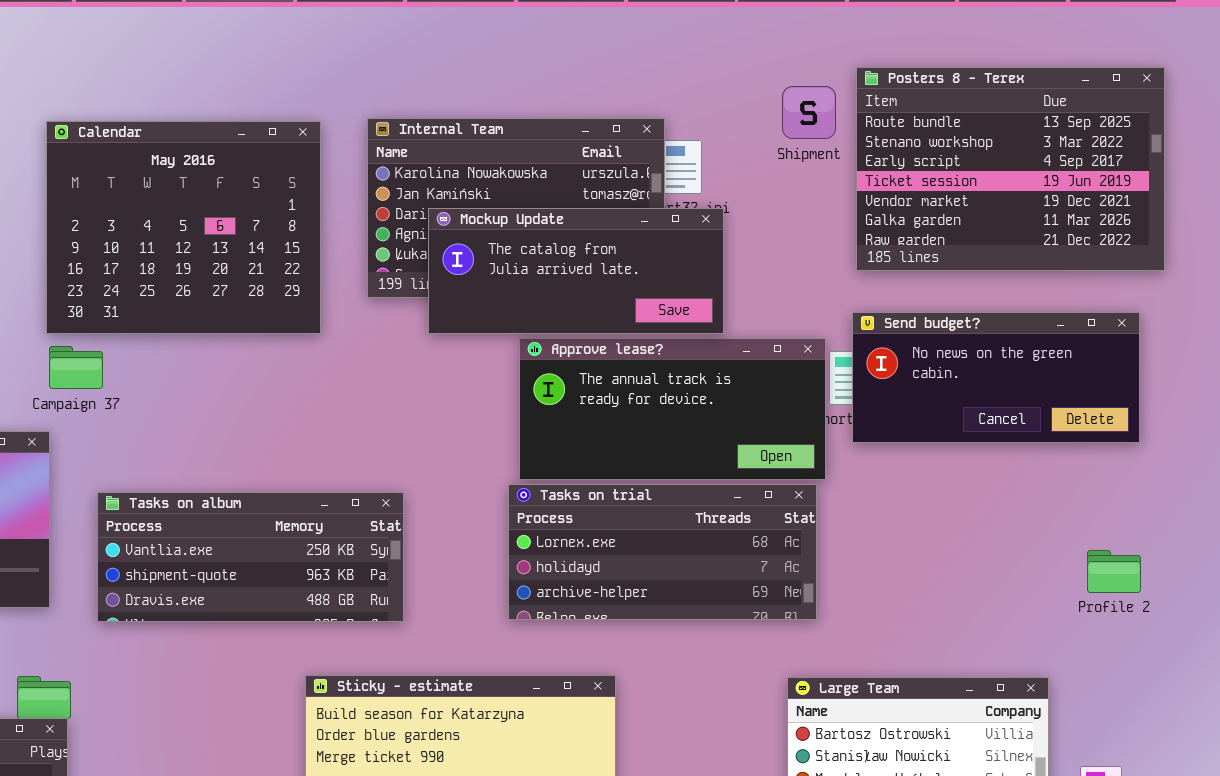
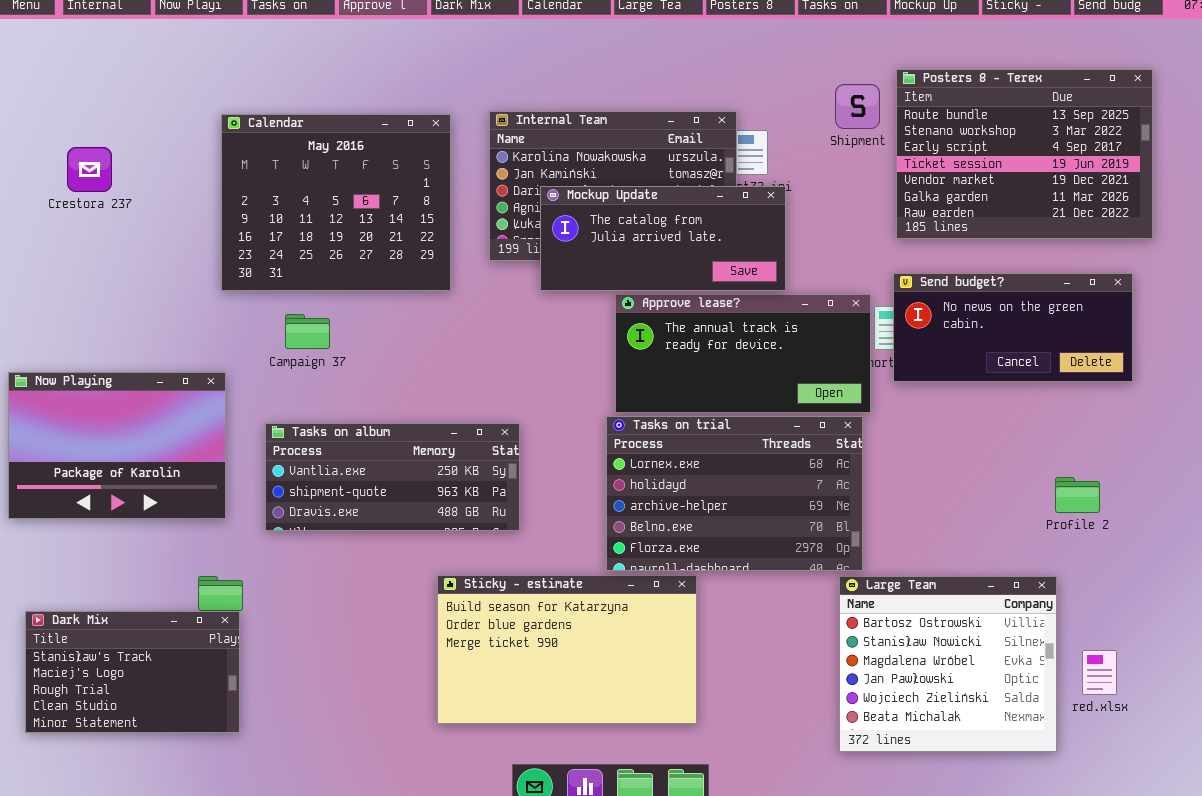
Campaign 37: [49,346,103,389] -> [285,314,330,349], moved
Tasks on trial: [508,484,817,620] -> [606,416,863,571], resized
Profile 2: [1087,550,1141,593] -> [1055,477,1100,513], moved

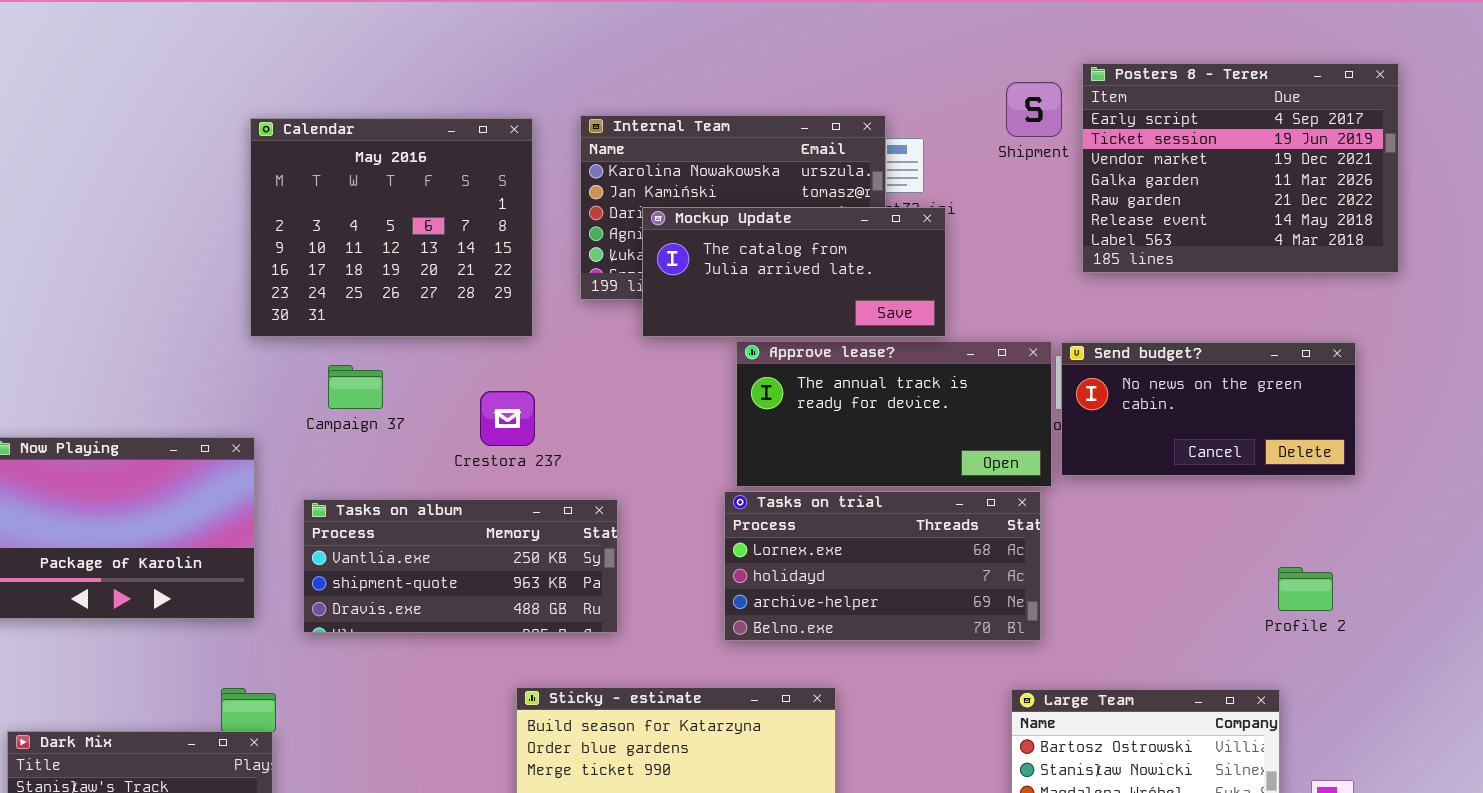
Posters 8 - Terex: [896,69,1153,239] -> [1082,63,1399,273], scrolled down 2 rows
Crestora 237: [67,147,112,192] -> [480,391,535,446], moved
Send budget?: [893,273,1133,382] -> [1061,342,1356,476], moved
Tasks on trial: [606,416,863,571] -> [724,491,1041,641], resized

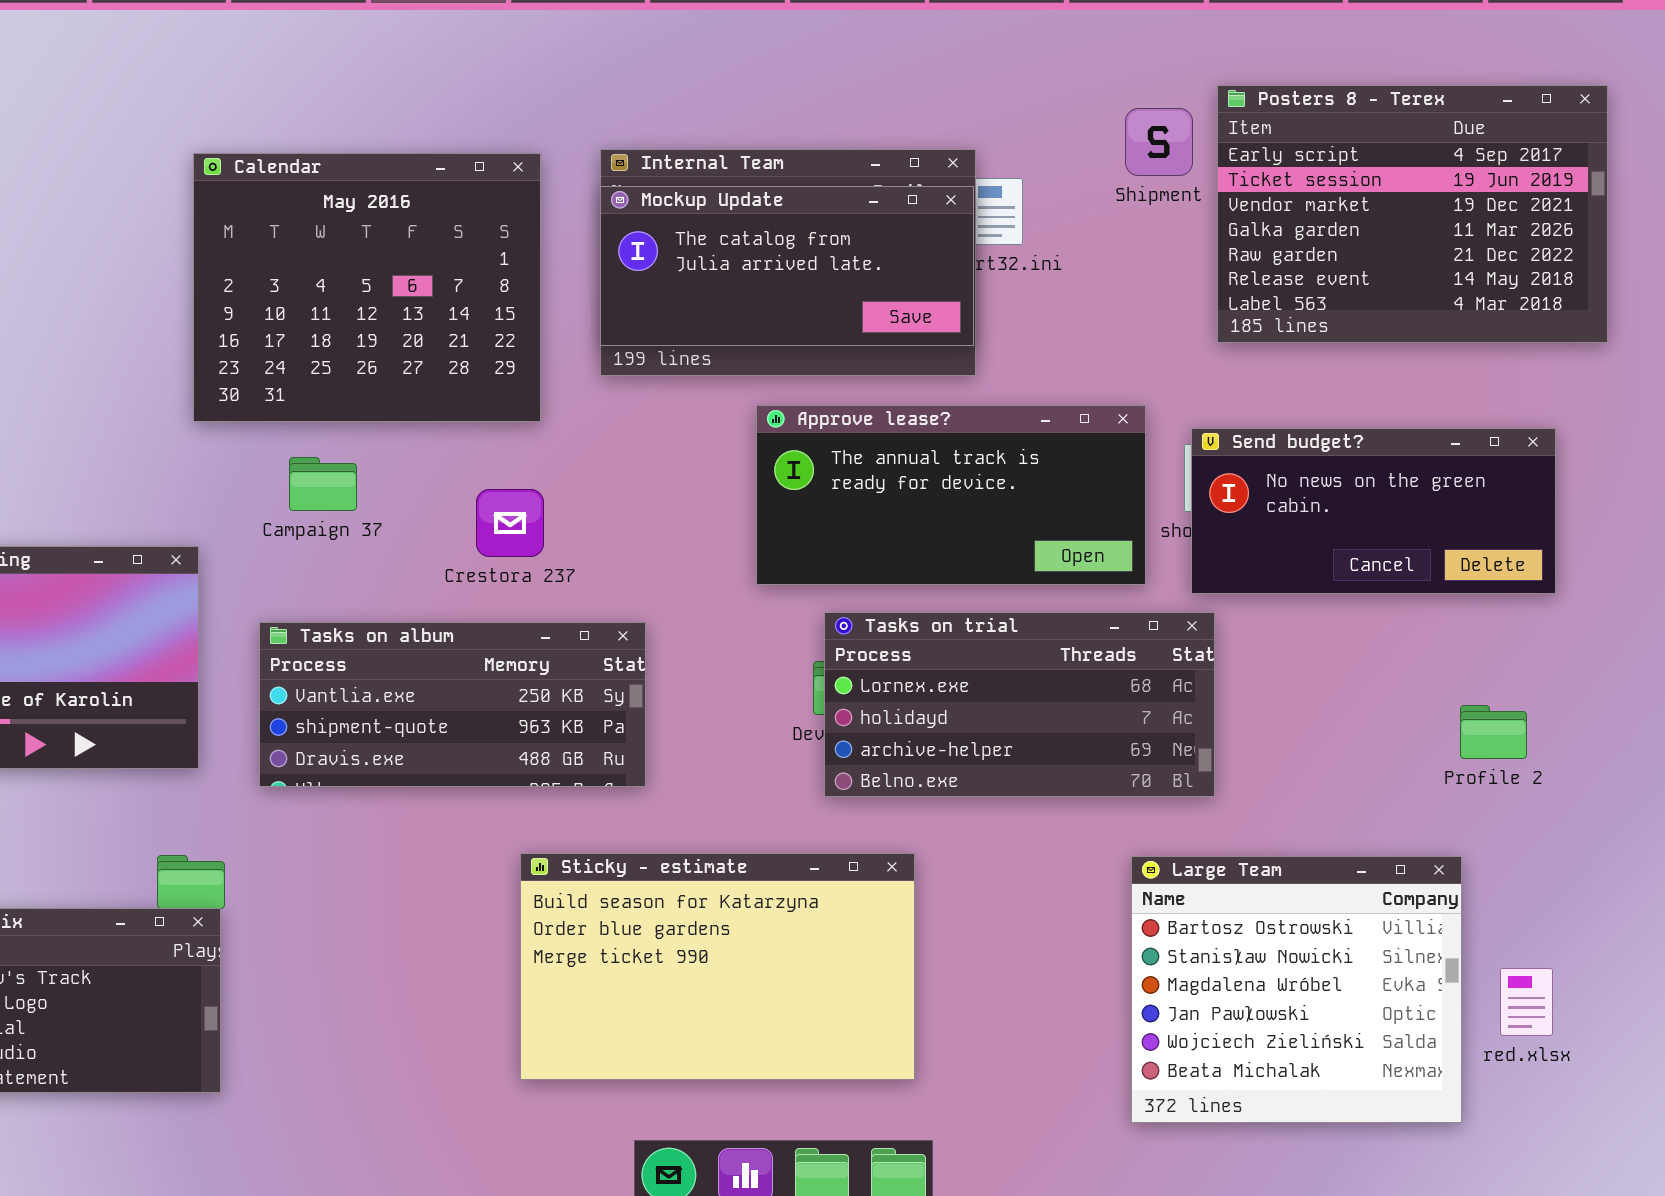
Mockup Update: [642,207,946,337] -> [600,186,974,346], moved
Approve lease?: [736,341,1052,487] -> [756,405,1146,585], moved
Tasks on trial: [724,491,1041,641] -> [824,612,1215,797], moved

